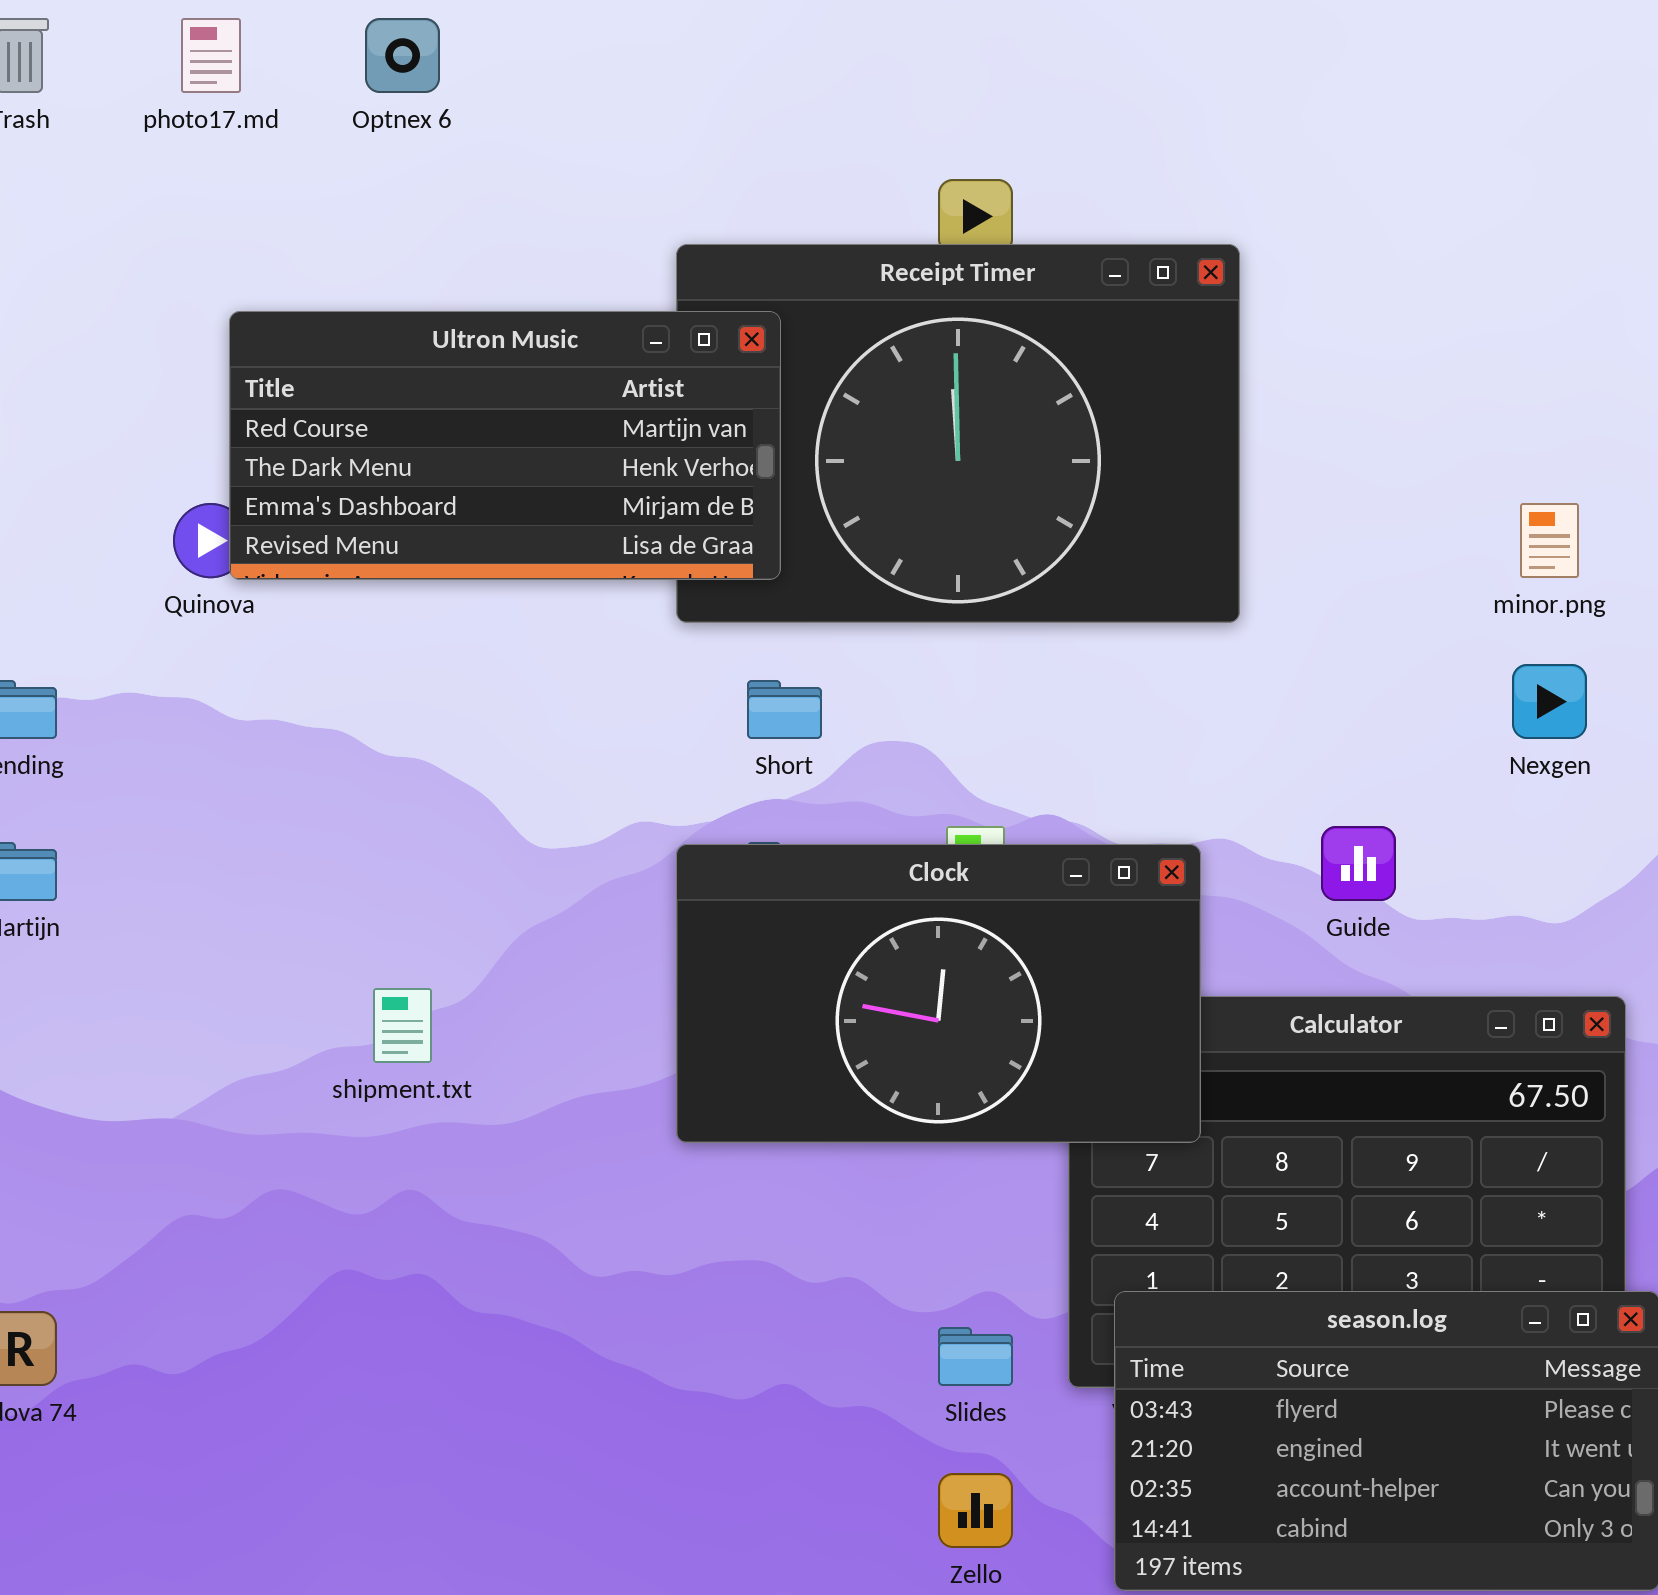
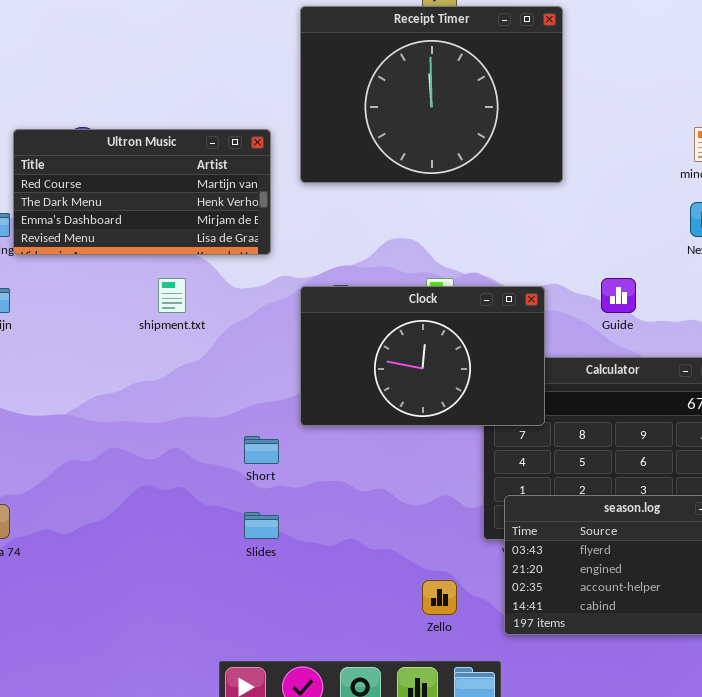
Ultron Music: [229,311,781,580] -> [13,129,271,255], moved
Short: [747,680,822,739] -> [244,436,279,464], moved
shipment.txt: [373,988,432,1063] -> [158,278,186,313], moved
Slides: [938,1327,1013,1386] -> [244,512,279,539], moved

